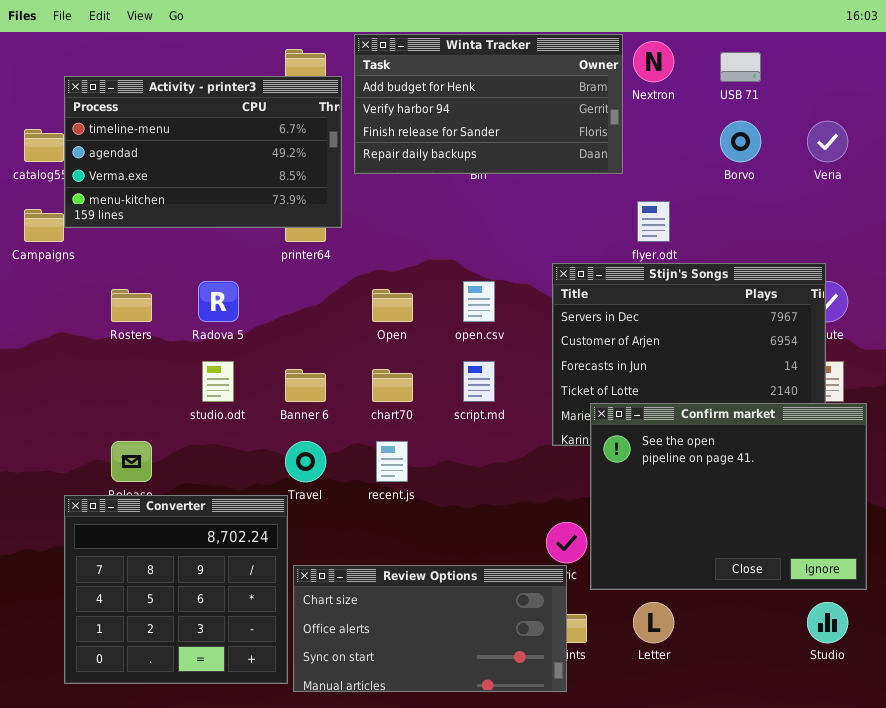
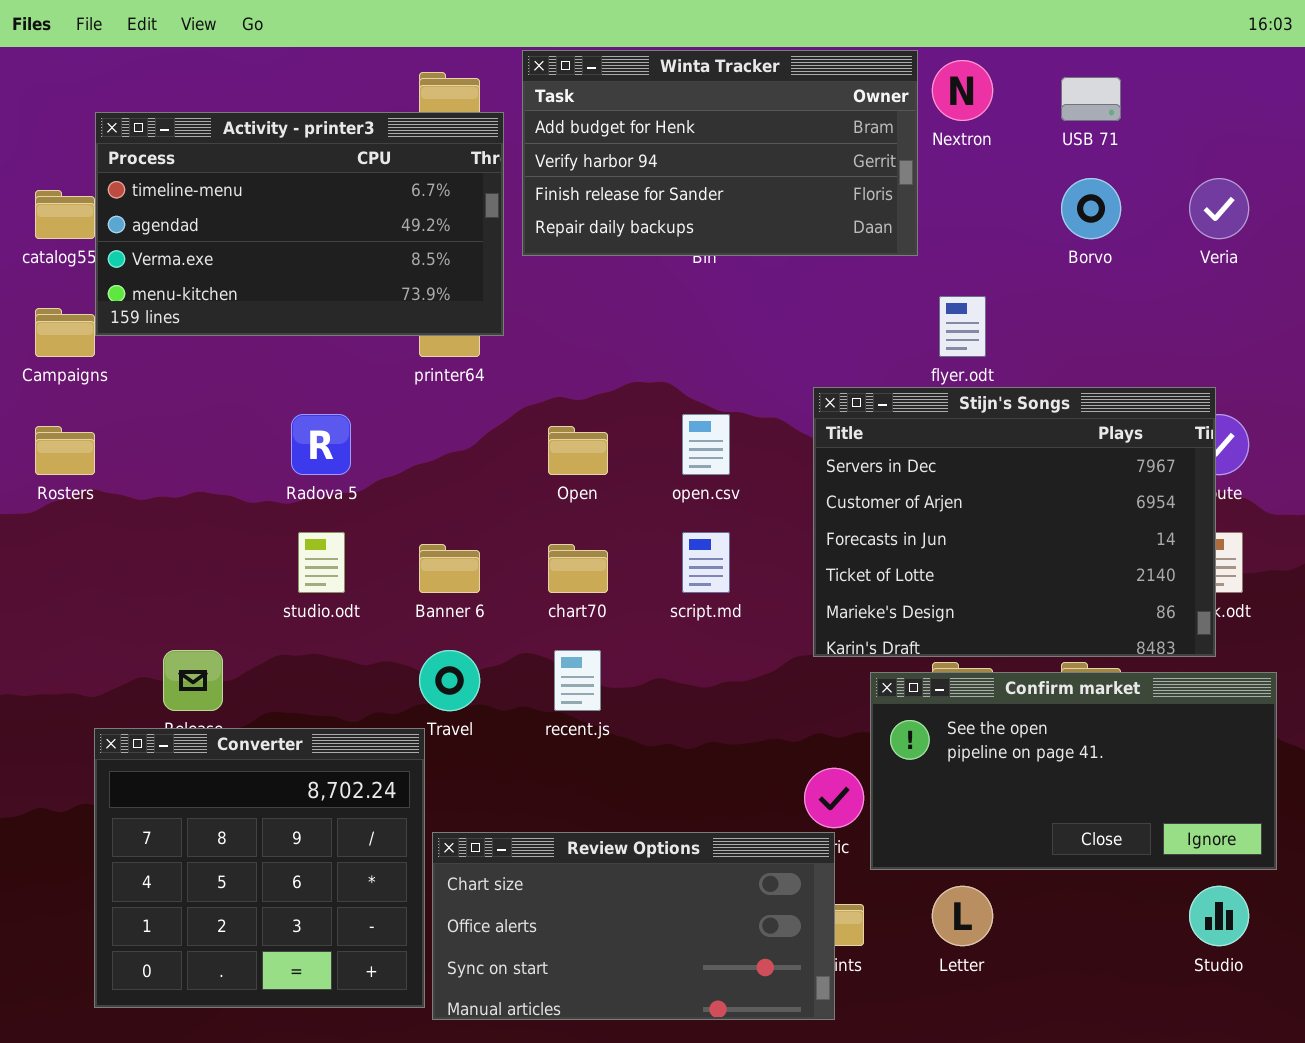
Rosters: [111,289,152,322] -> [35,426,95,475], moved
Confirm market: [590,403,867,590] -> [870,672,1277,870], resized

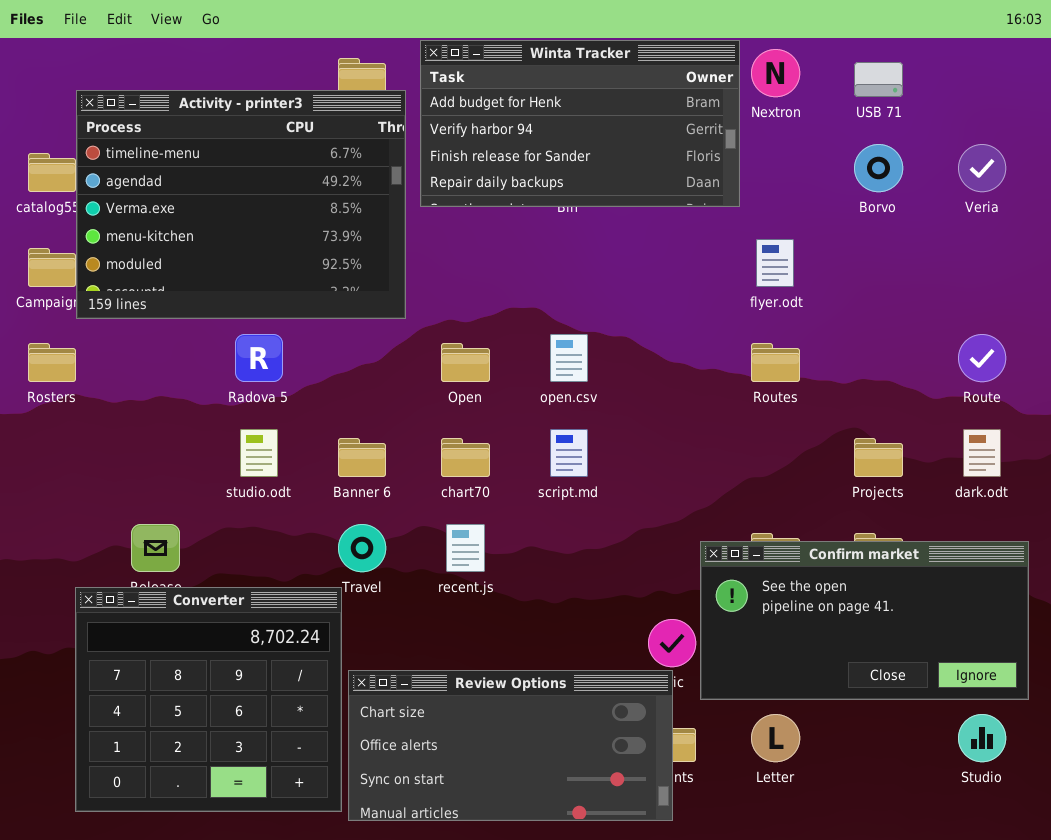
Activity - printer3: [95,112,504,336] -> [76,90,406,319], resized
Stijn's Songs: [813,387,1216,657] -> none, closed

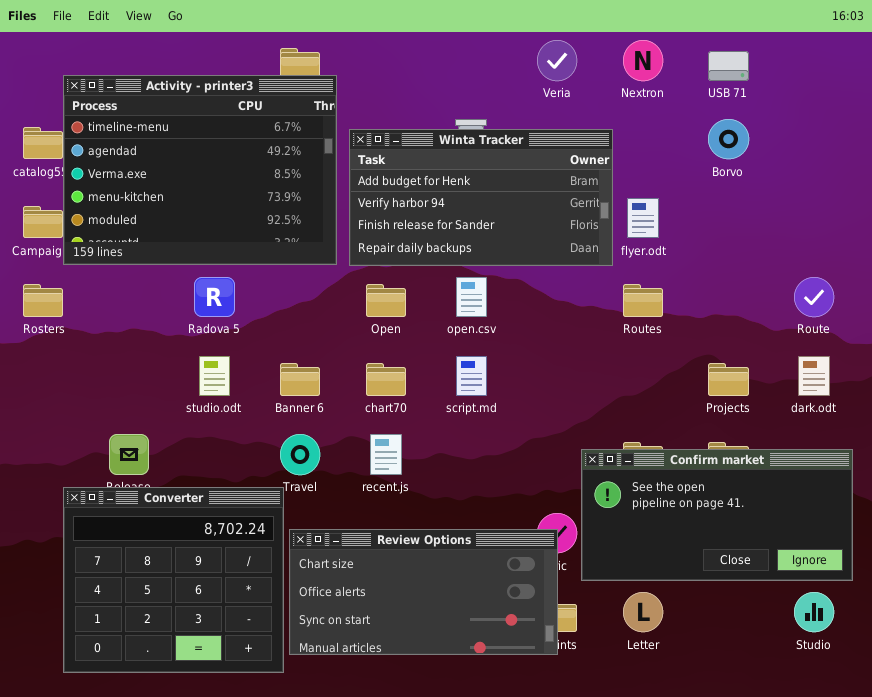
Winta Tracker: [420,40,740,207] -> [349,129,613,266], moved
Veria: [958,144,1006,192] -> [537,40,577,81], moved
Review Options: [348,670,673,821] -> [289,529,558,655], moved

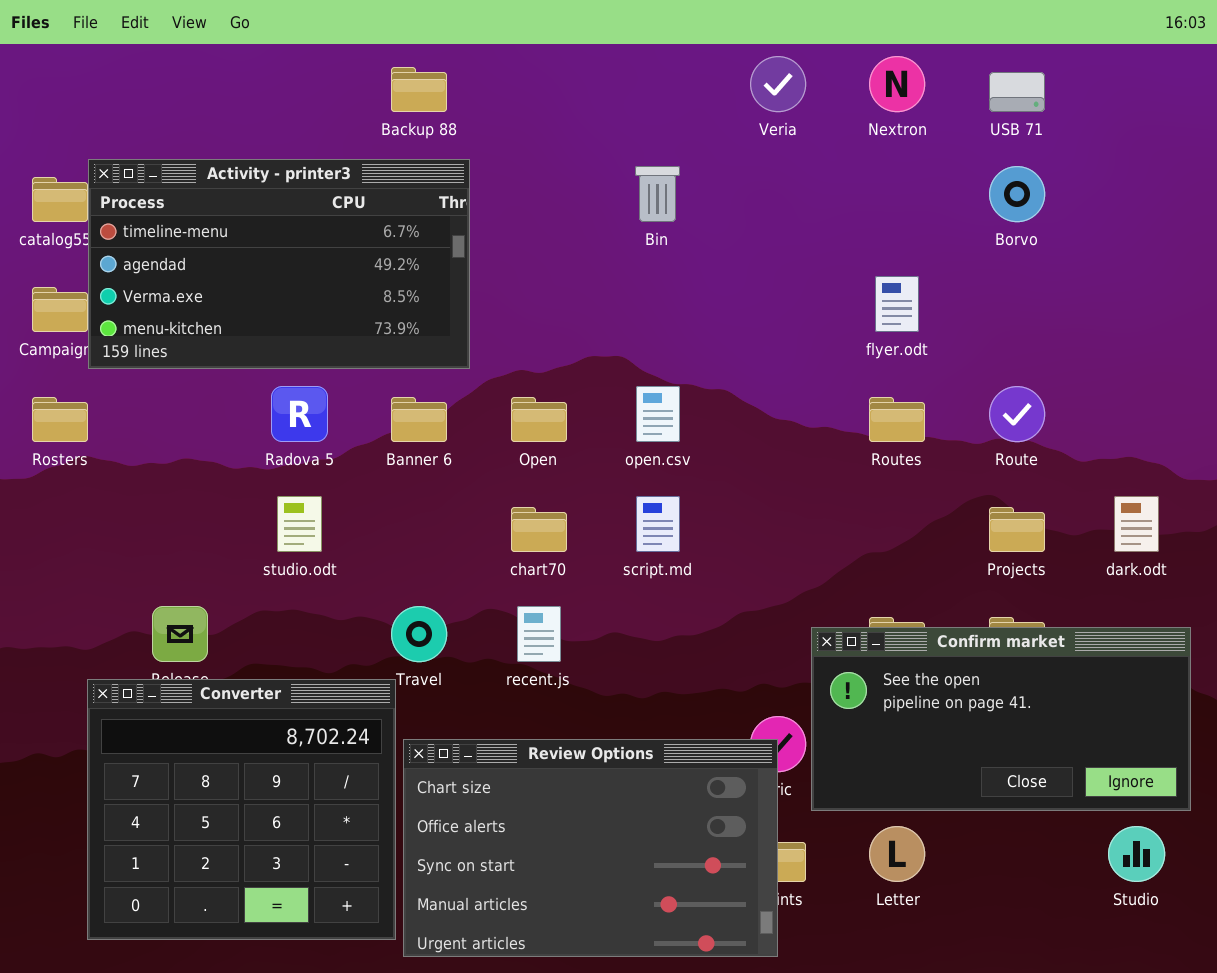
Activity - printer3: [63,75,337,265] -> [88,159,470,369], resized
Winta Tracker: [349,129,613,266] -> none, closed
Route: [794,277,834,317] -> [989,386,1045,442], moved
Banner 6: [280,363,320,396] -> [391,397,447,442], moved
Review Options: [289,529,558,655] -> [403,739,778,957], resized

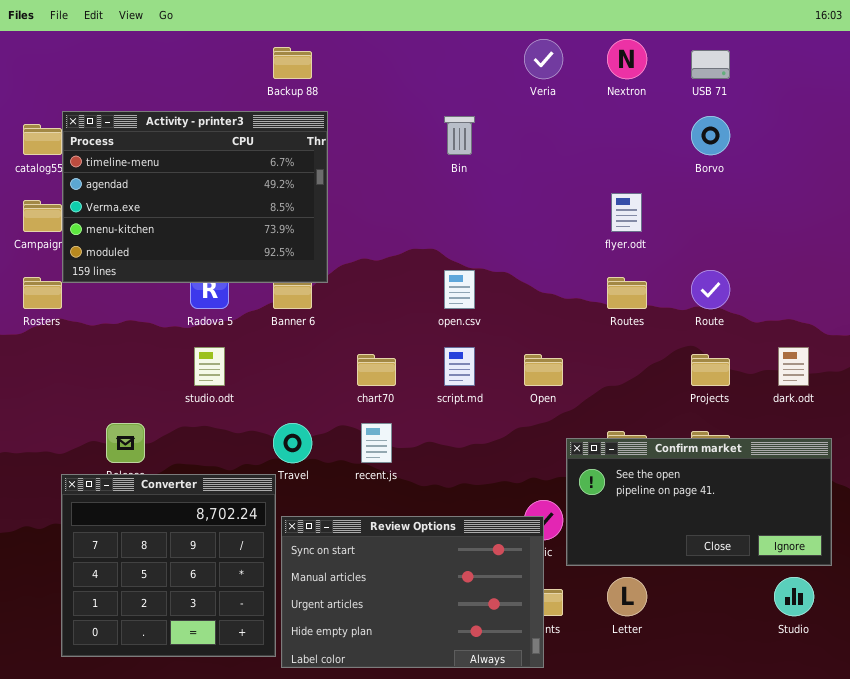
Activity - printer3: [88,159,470,369] -> [62,111,328,283], resized
Open: [511,397,567,442] -> [524,354,563,386], moved
Review Options: [403,739,778,957] -> [281,516,544,668], scrolled down 2 rows

